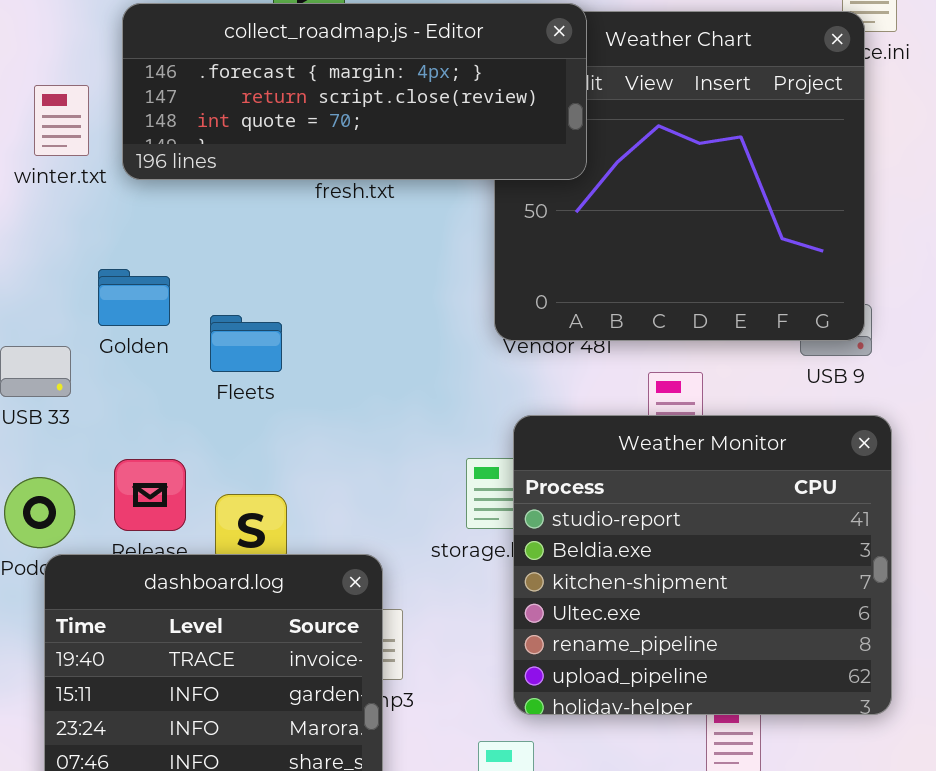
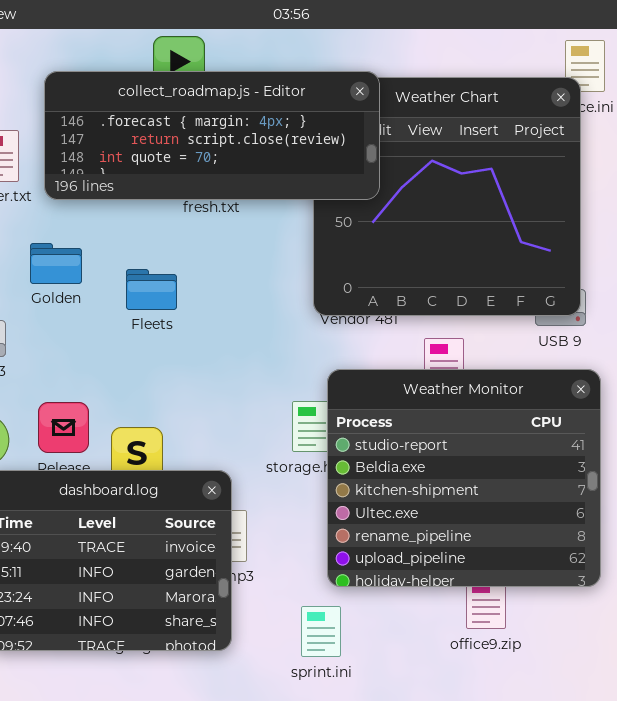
Golden: [98,269,170,326] -> [30,243,82,284], moved
Fleets: [210,315,282,372] -> [126,269,177,310], moved

